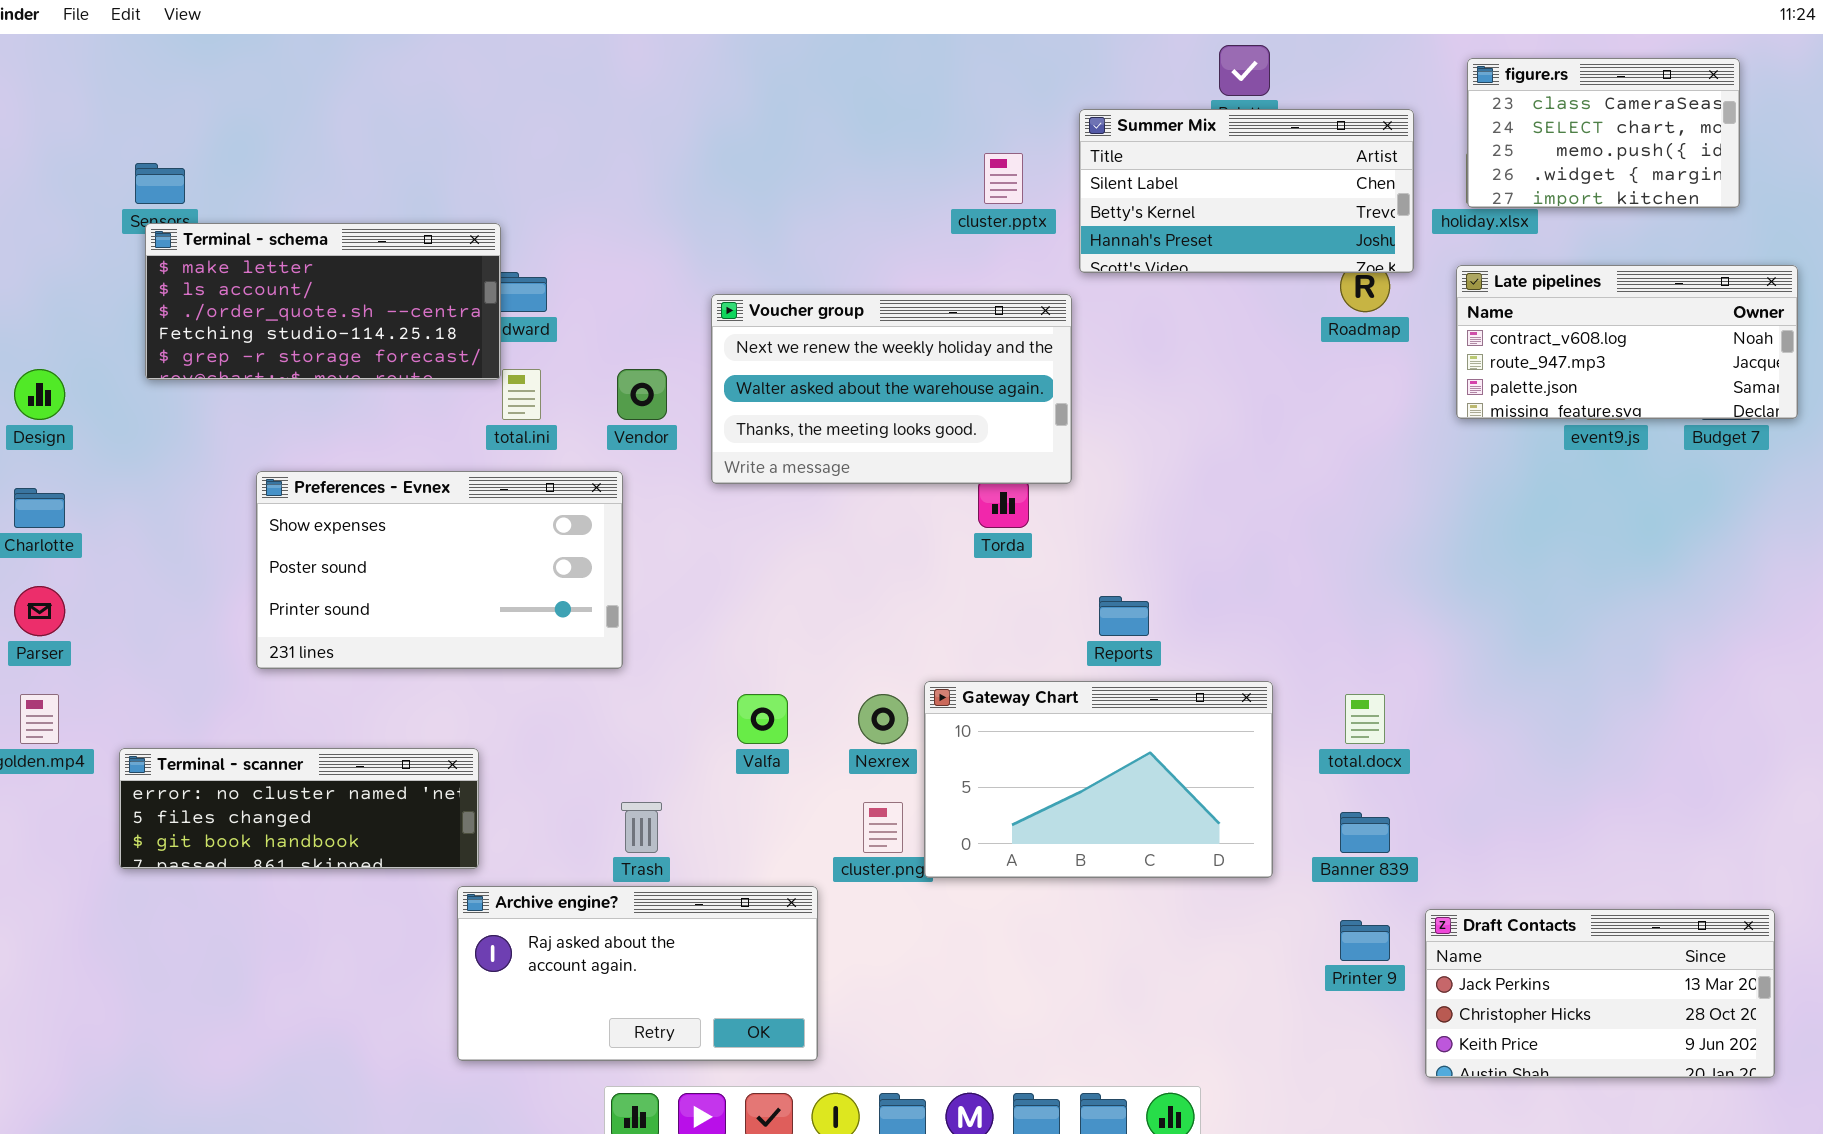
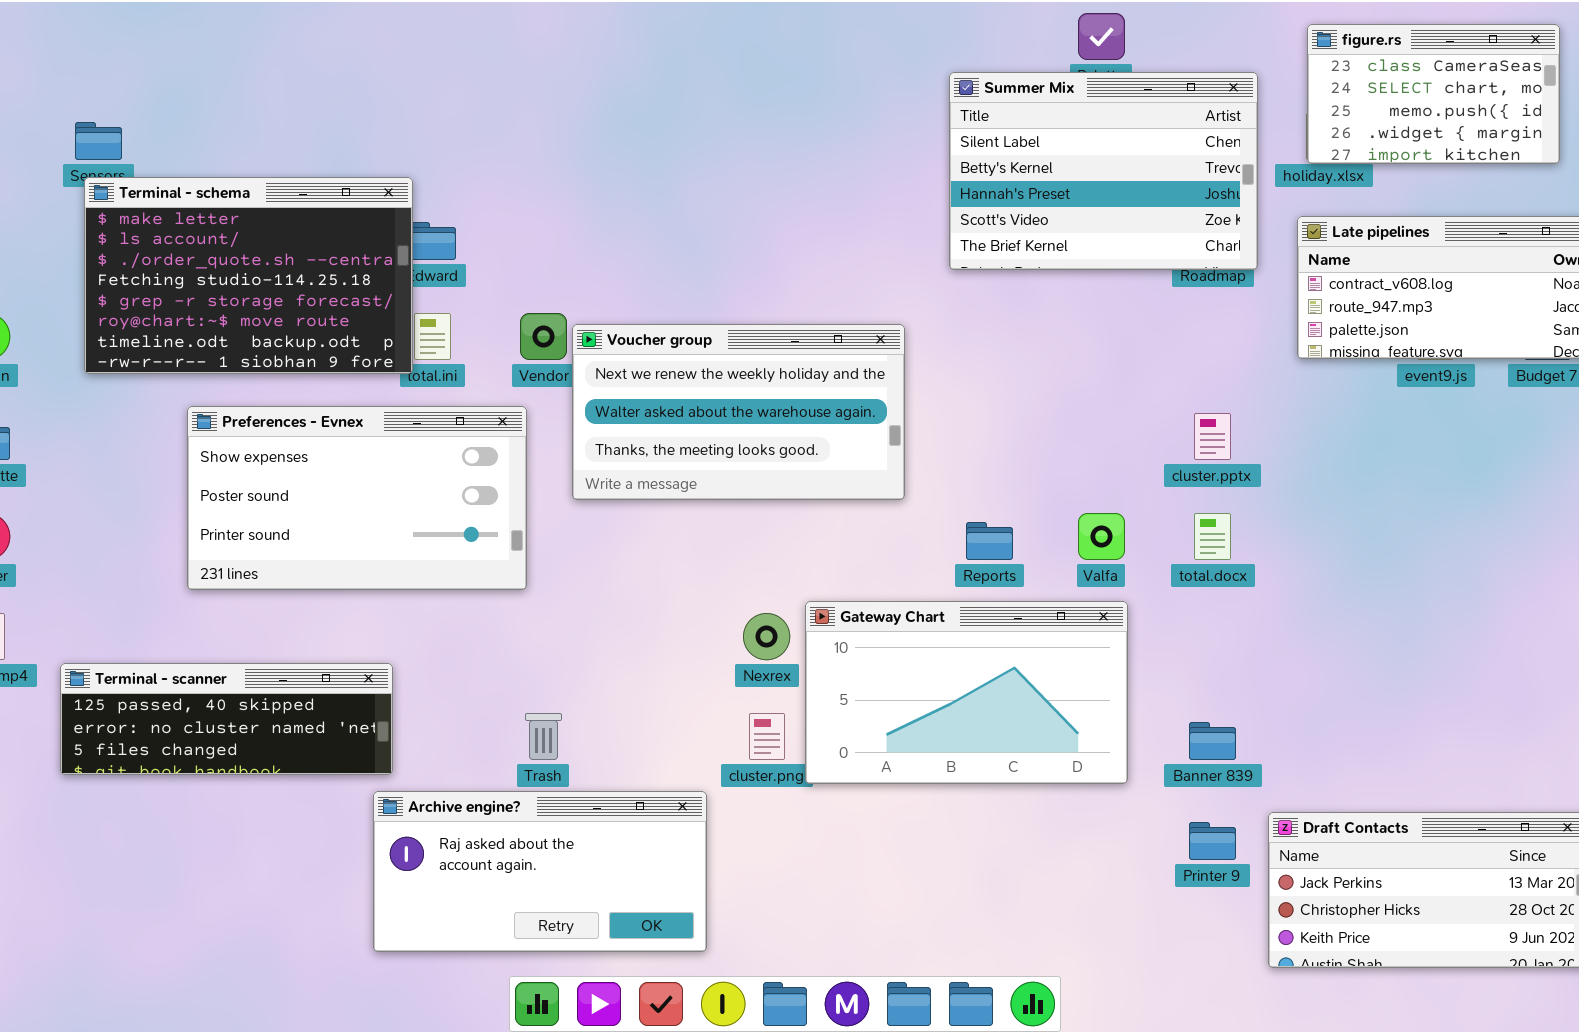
Summer Mix: [1079,109,1414,273] -> [949,72,1258,270], resized
cluster.pptx: [984,153,1023,204] -> [1194,413,1231,460], moved
Terminal - schema: [145,223,501,380] -> [84,177,413,374], resized
Voucher group: [711,294,1072,484] -> [572,324,905,500], moved
Valfa: [737,694,788,744] -> [1078,513,1125,560], moved
total.docx: [1345,694,1385,744] -> [1194,513,1231,560], moved
Terminal - scanner: [119,748,479,869] -> [60,663,393,775], scrolled up 1 row

